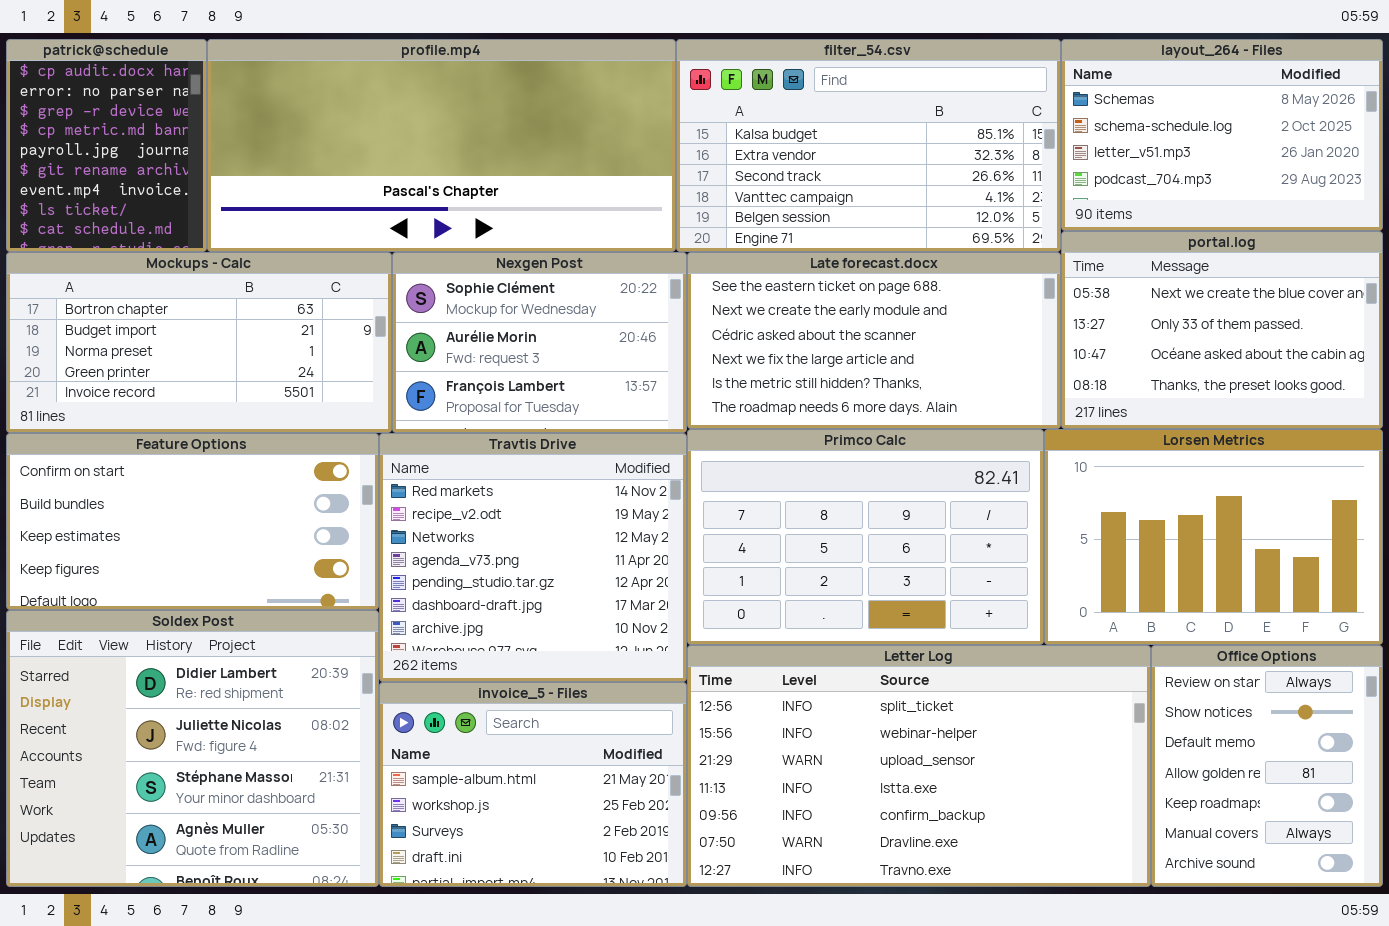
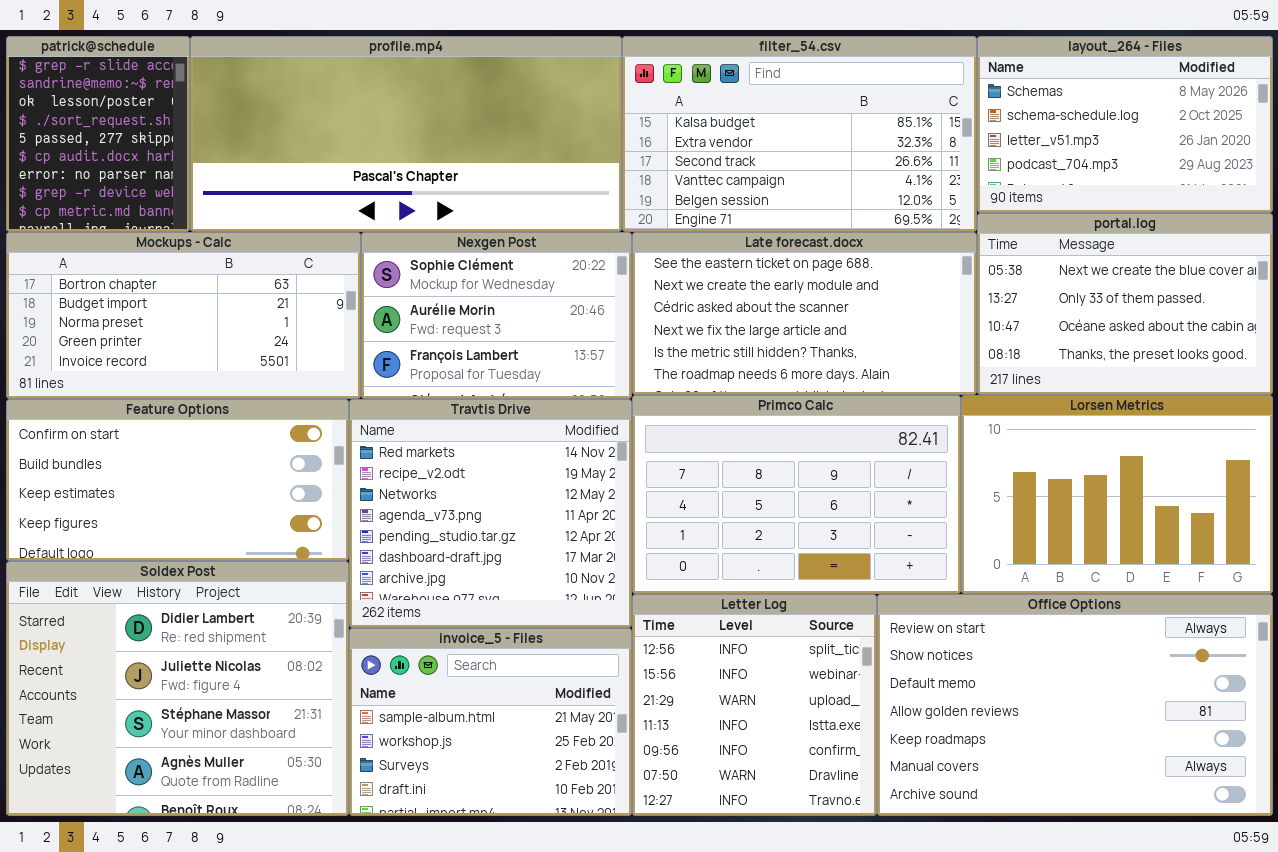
patrick@schedule: [6,39,207,252] -> [6,36,190,232], scrolled up 5 rows
Letter Log: [687,645,1151,887] -> [632,594,877,816], resized
Office Options: [1151,645,1383,887] -> [877,594,1273,816], resized

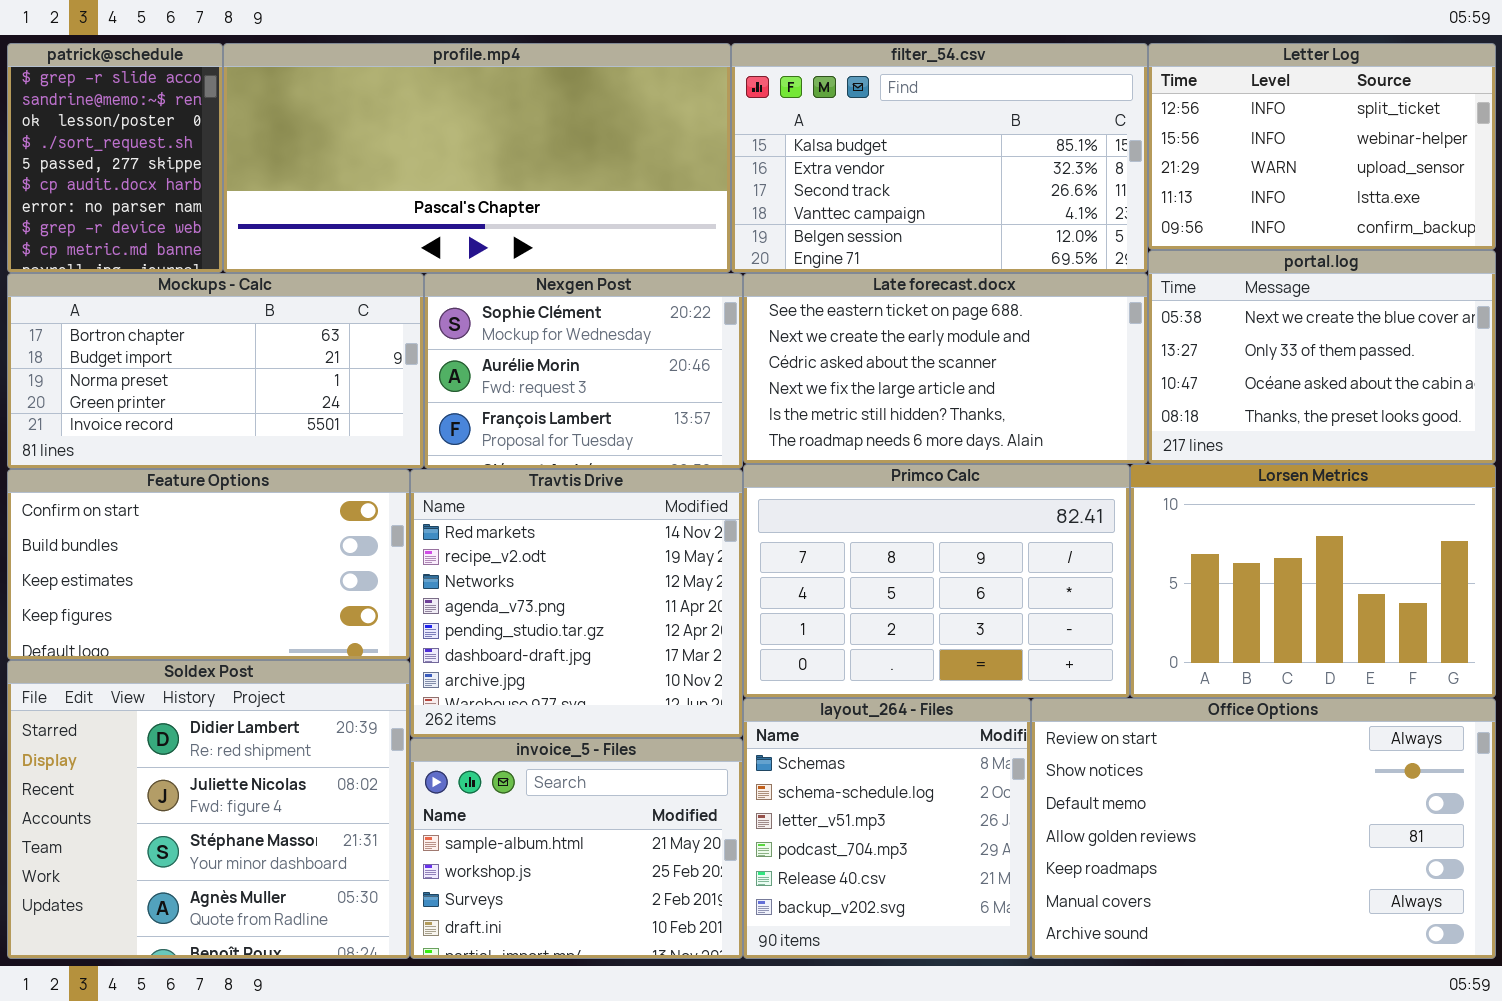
layout_264 - Files: [977,36,1273,213] -> [743,698,1031,959], moved, resized
Letter Log: [632,594,877,816] -> [1148,43,1496,250], moved, resized

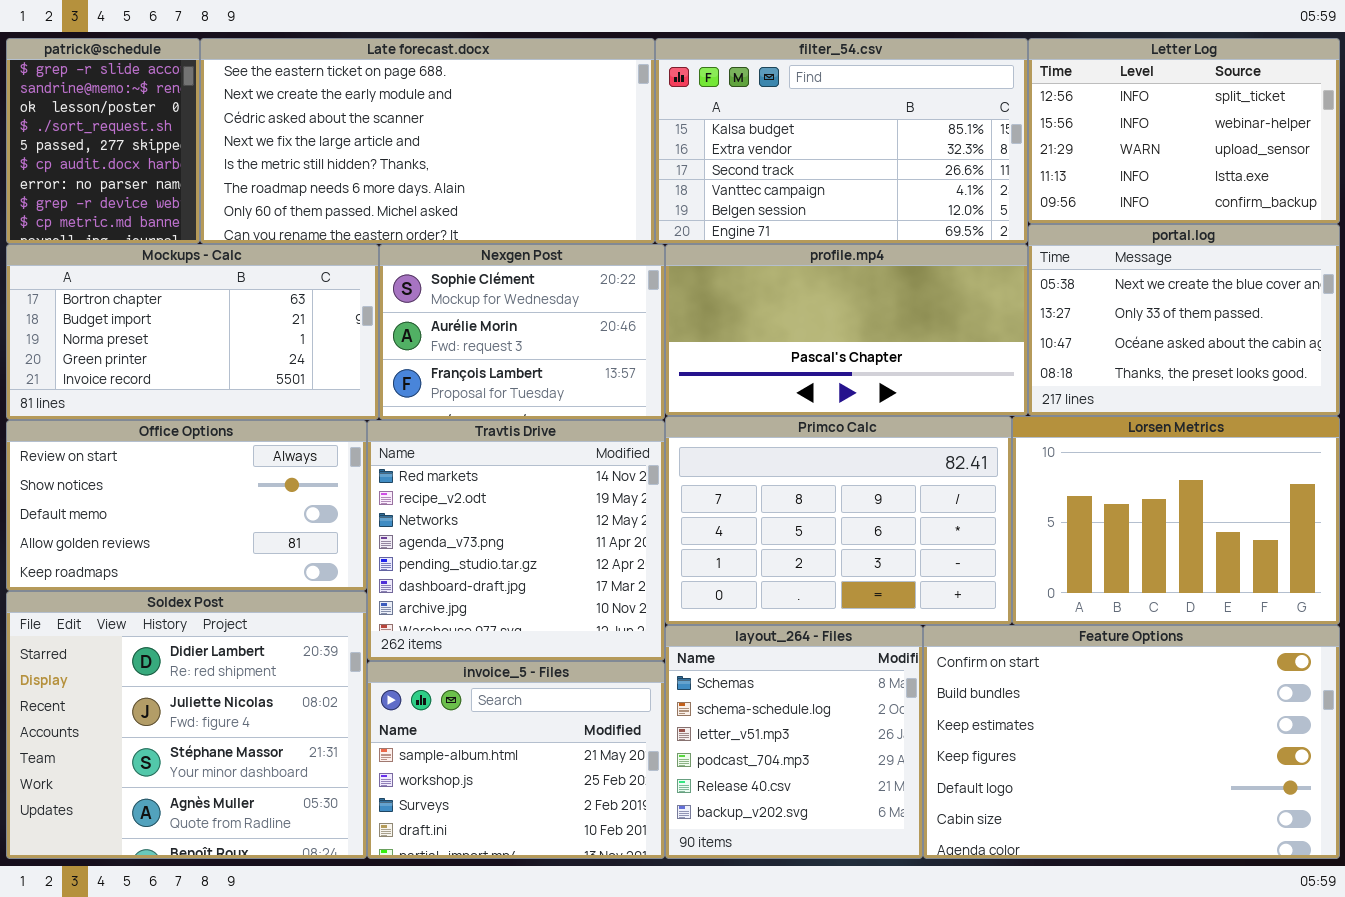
profile.mp4: [223,43,731,273] -> [665,244,1028,416], moved, resized
Late forecast.docx: [743,273,1148,464] -> [200,38,655,244], moved, resized
Feature Options: [7,469,410,660] -> [923,625,1340,859], moved, resized
Office Options: [1031,698,1496,959] -> [6,420,367,591], moved, resized

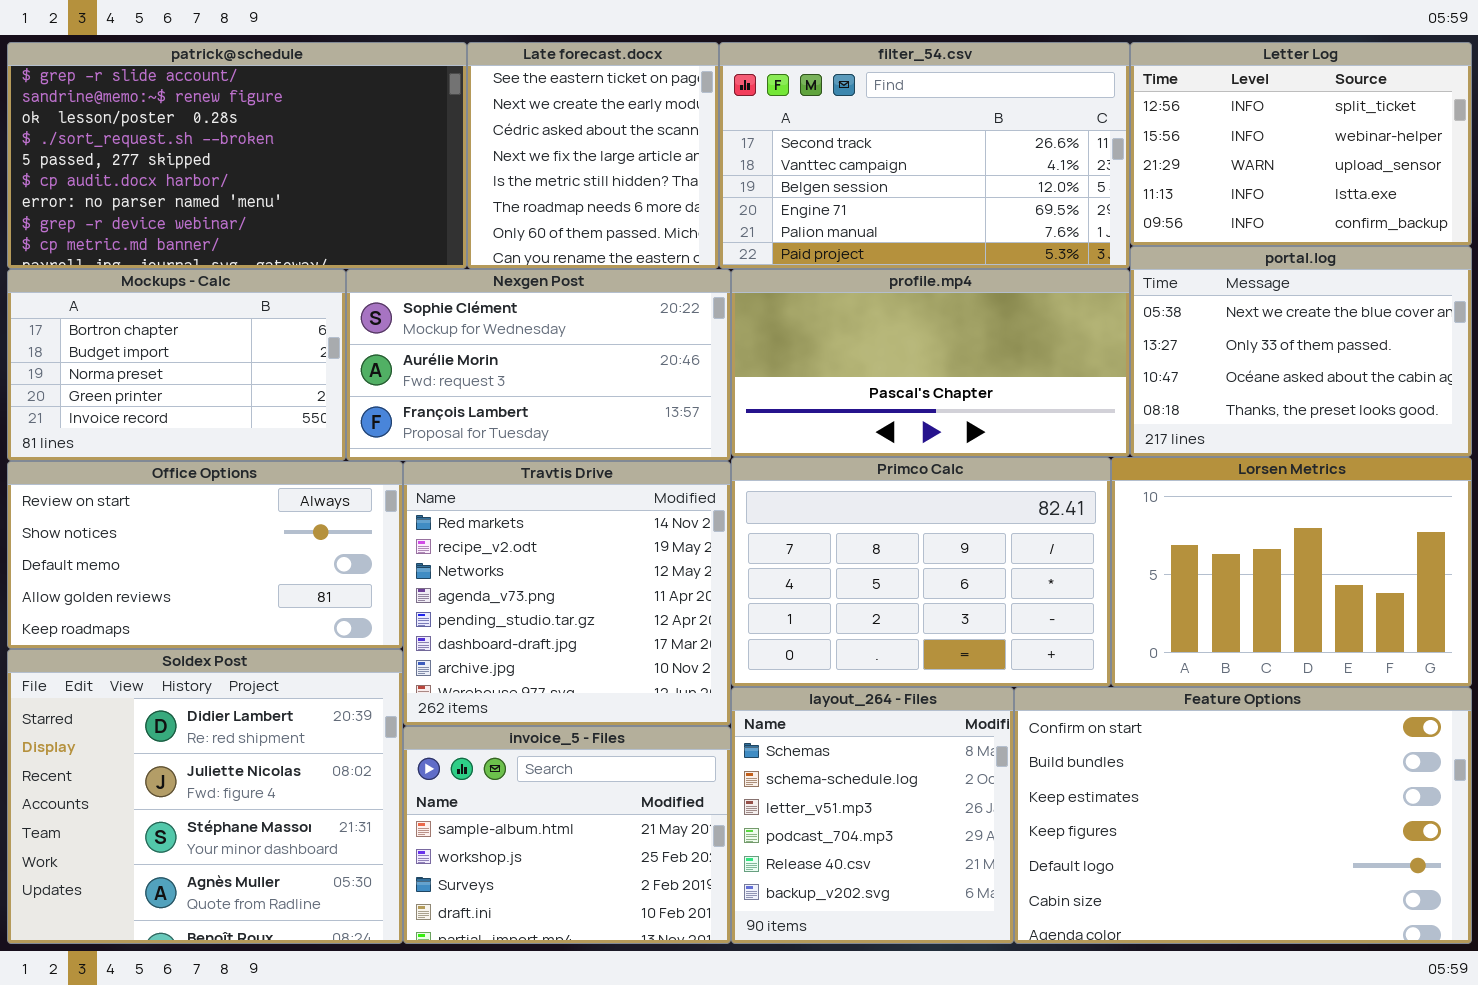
patrick@schedule: [6,38,200,244] -> [7,42,467,269], resized
Late forecast.docx: [200,38,655,244] -> [467,42,719,269], resized
filter_54.csv: [655,38,1028,244] -> [719,42,1130,269], scrolled down 2 rows
Mockups - Calc: [6,244,379,420] -> [7,269,346,461], resized
Nexgen Post: [379,244,665,420] -> [346,269,731,461], resized

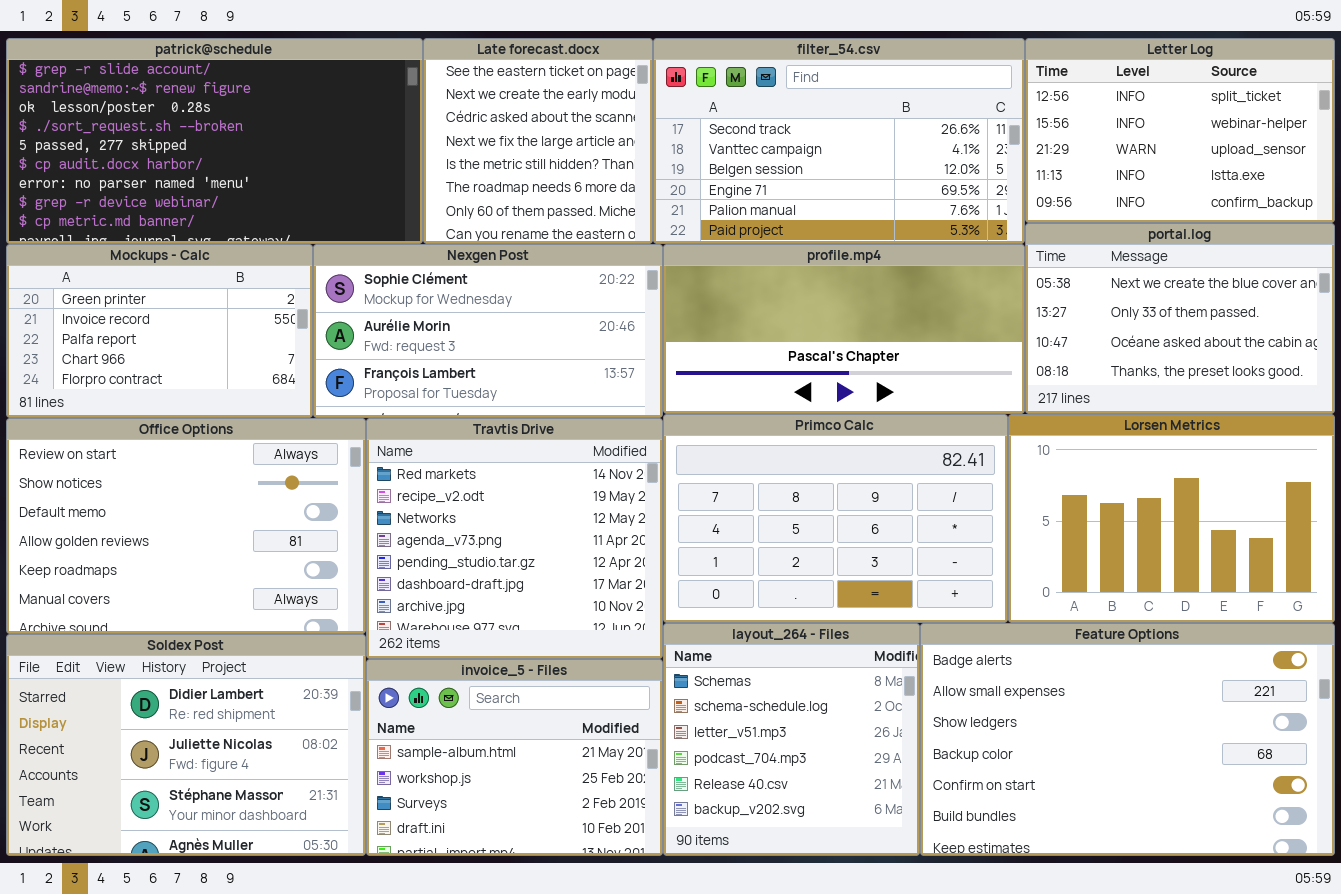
Mockups - Calc: [7,269,346,461] -> [6,244,313,418], scrolled down 3 rows
Office Options: [7,461,403,649] -> [6,418,366,634], resized
Soldex Post: [7,649,403,944] -> [6,634,366,856], resized
Feature Options: [1014,687,1472,944] -> [920,623,1335,856], scrolled up 4 rows

